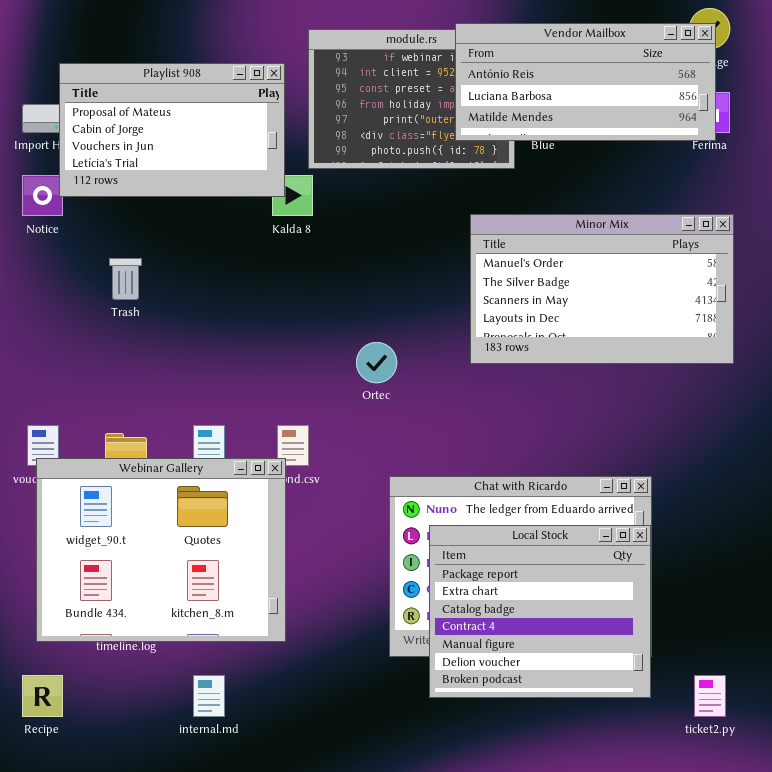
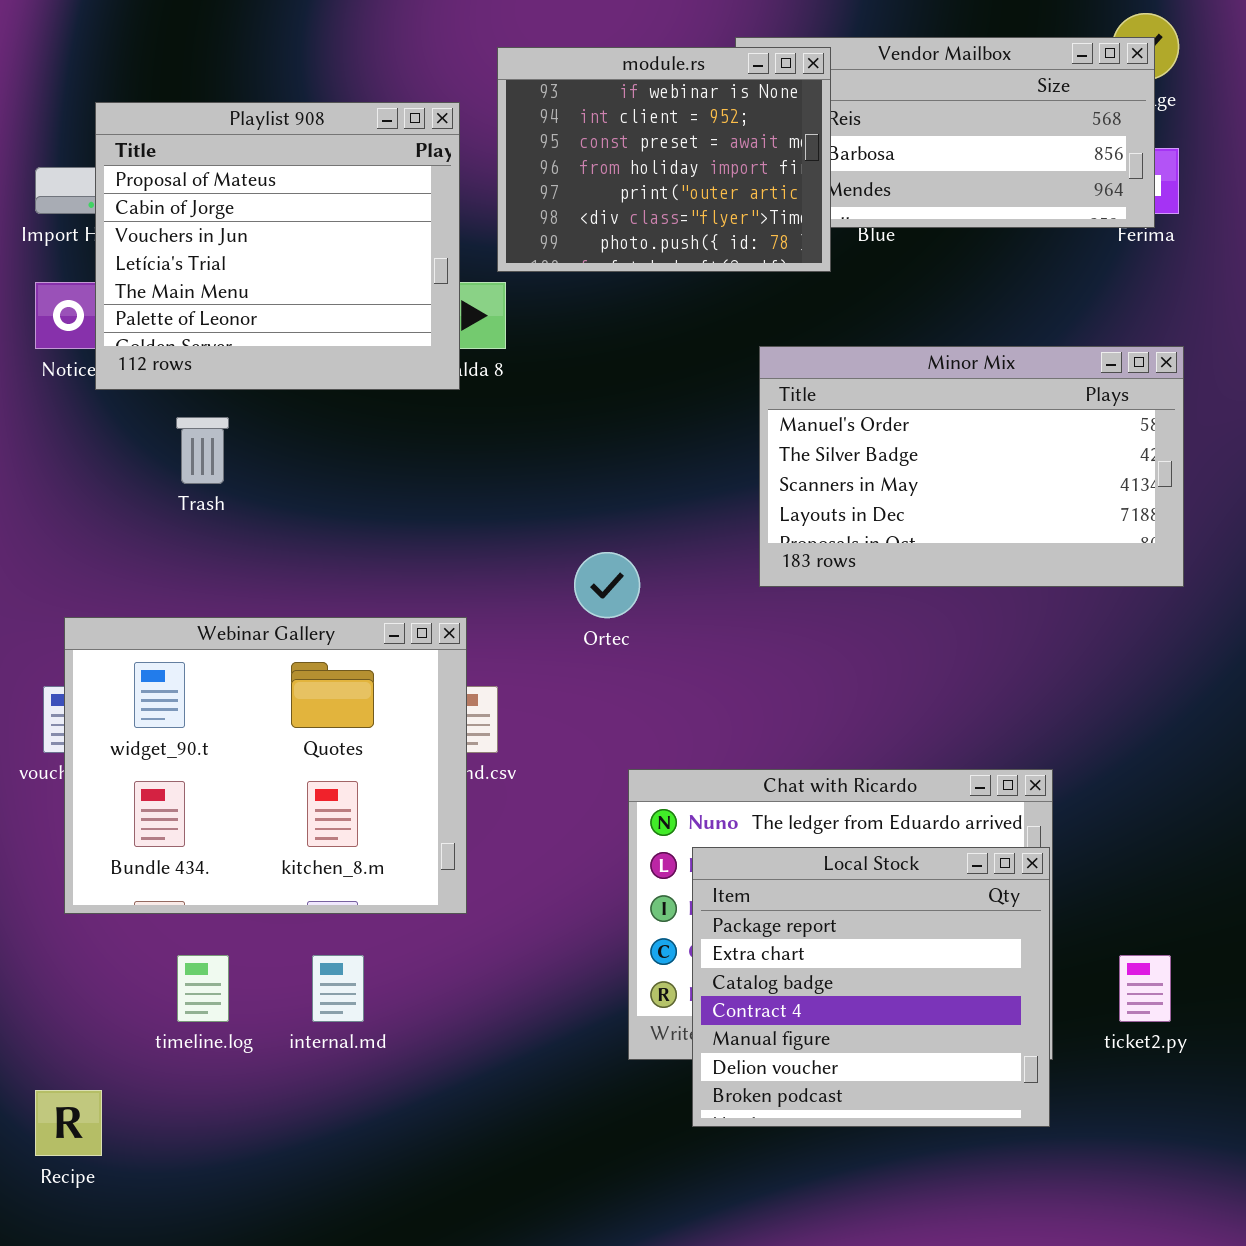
module.rs: [308,29,515,169] -> [497,47,831,272], raised
Playlist 908: [59,63,285,197] -> [95,102,460,390], resized
Webinar Gallery: [36,458,286,642] -> [64,617,467,914], moved
internal.md: [193,675,225,717] -> [312,955,364,1022], moved
ticket2.py: [694,675,726,717] -> [1119,955,1171,1022], moved

